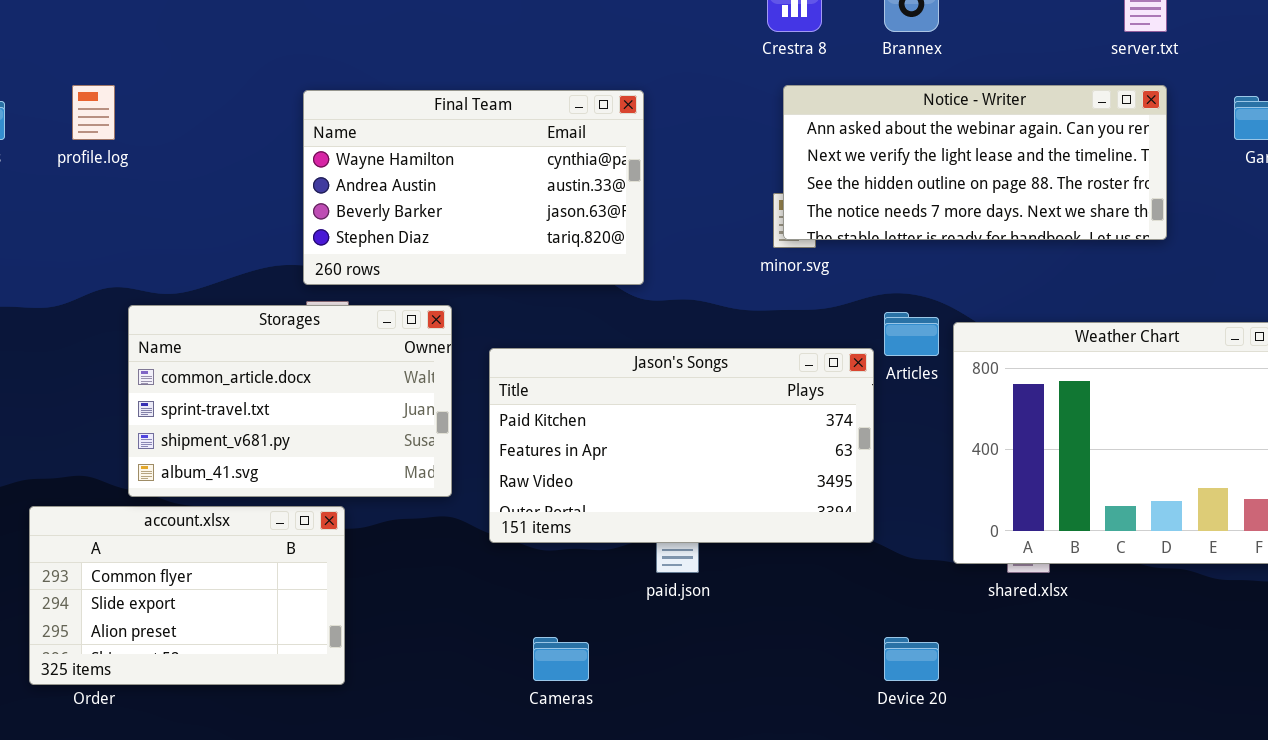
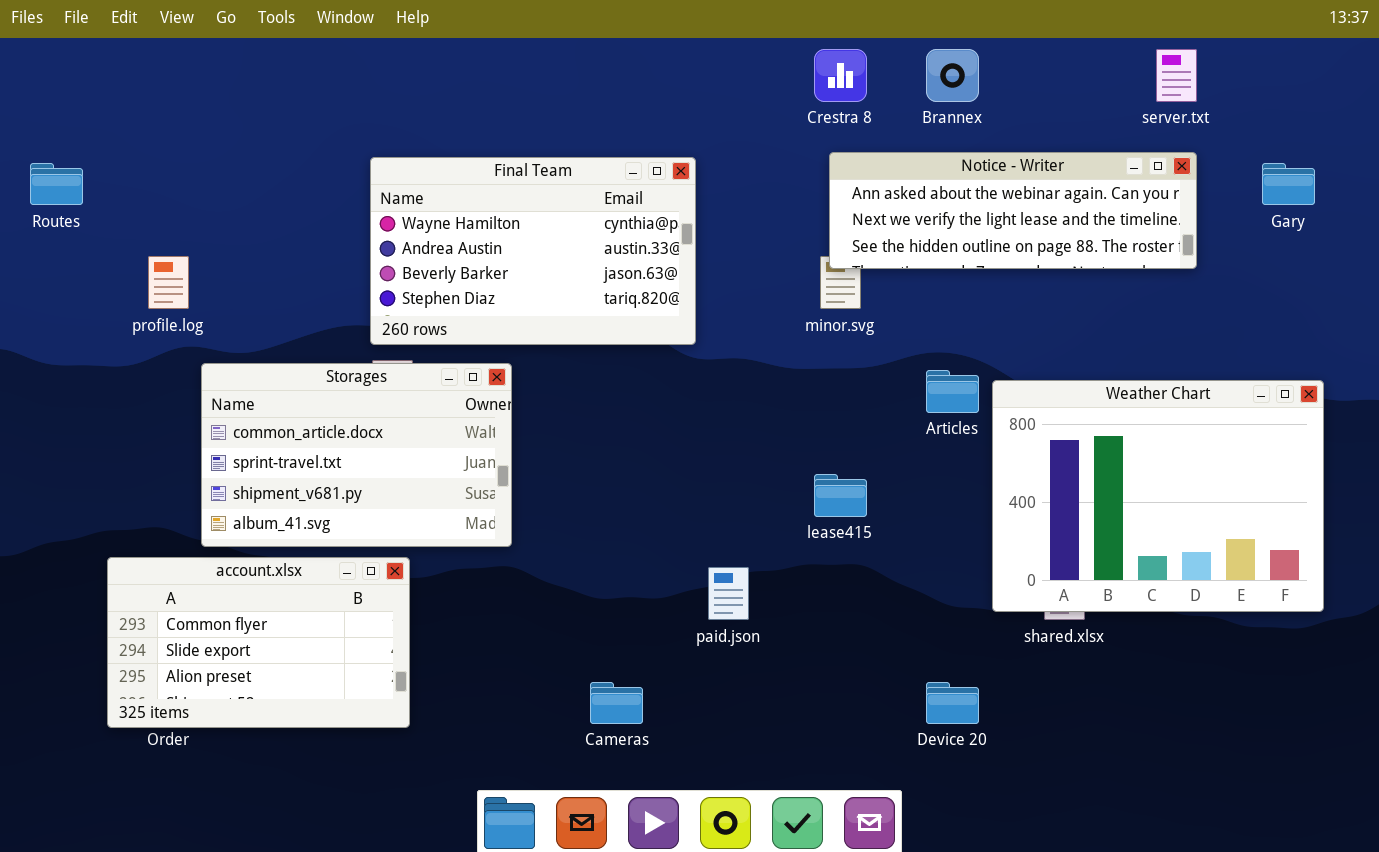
profile.log: [72,85,115,140] -> [148,256,189,309], moved
Notice - Writer: [783,85,1167,240] -> [829,152,1197,269], resized
Jason's Songs: [489,348,874,543] -> none, closed

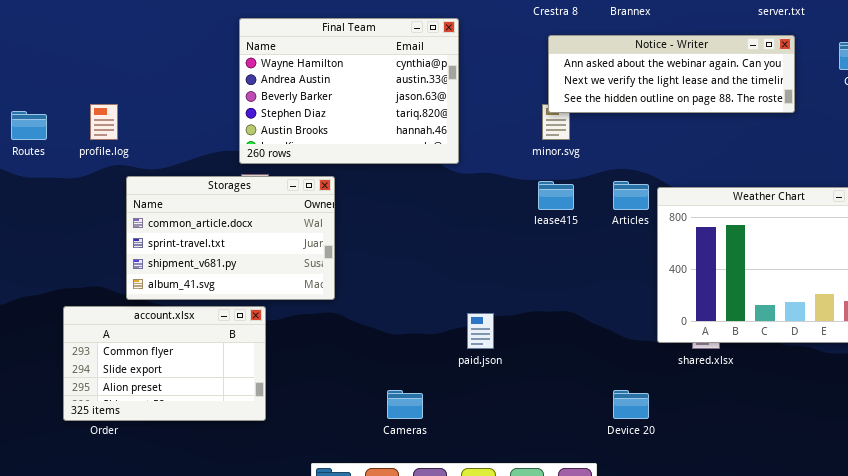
Final Team: [370,157,696,345] -> [239,18,459,164], resized
Routes: [30,163,83,205] -> [11,111,47,140], moved
lease415: [814,474,867,517] -> [538,181,574,210], moved

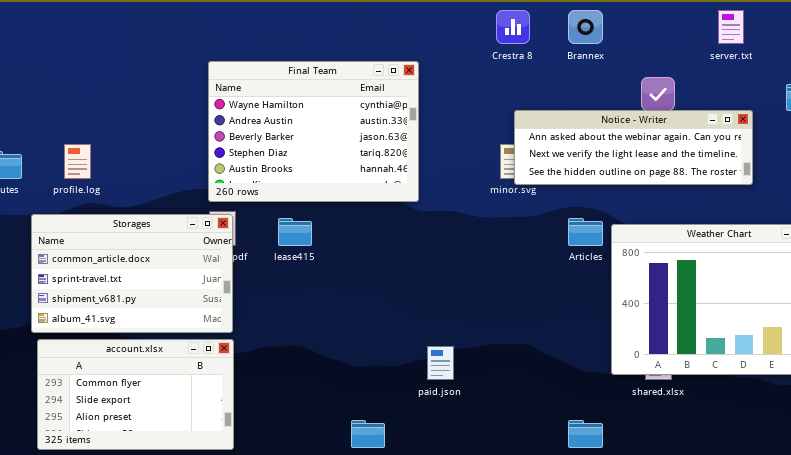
Notice - Writer: [548,35,795,113] -> [514,110,753,185], moved
Storages: [126,176,335,300] -> [31,214,233,333], moved
lease415: [538,181,574,210] -> [278,218,312,246], moved

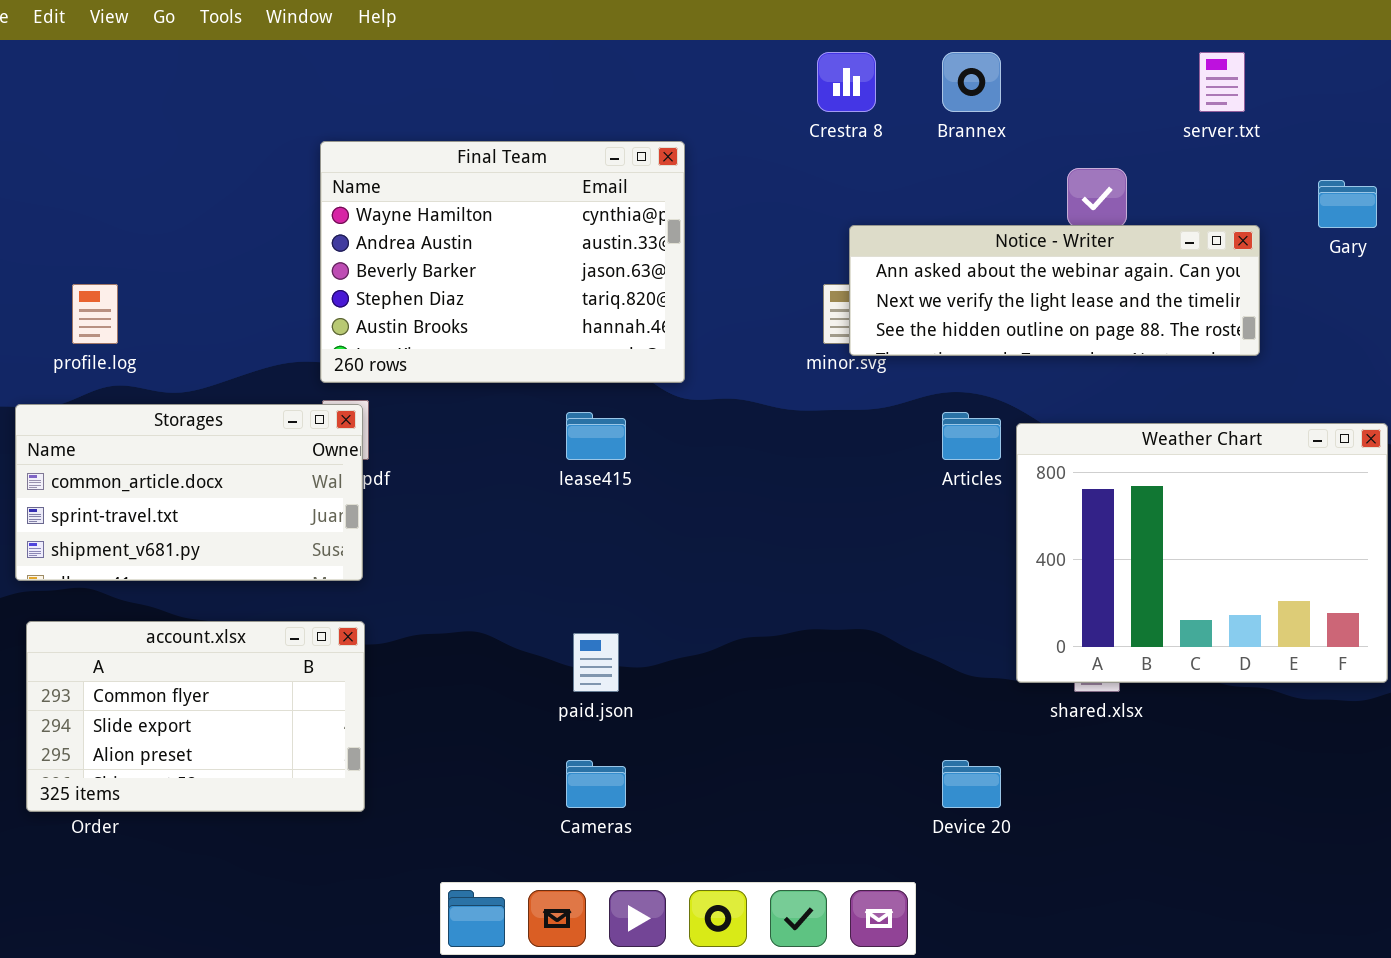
Storages: [31,214,233,333] -> [15,404,363,581], resized
lease415: [278,218,312,246] -> [566,412,626,460], moved
paid.json: [427,346,454,380] -> [573,633,619,692], moved

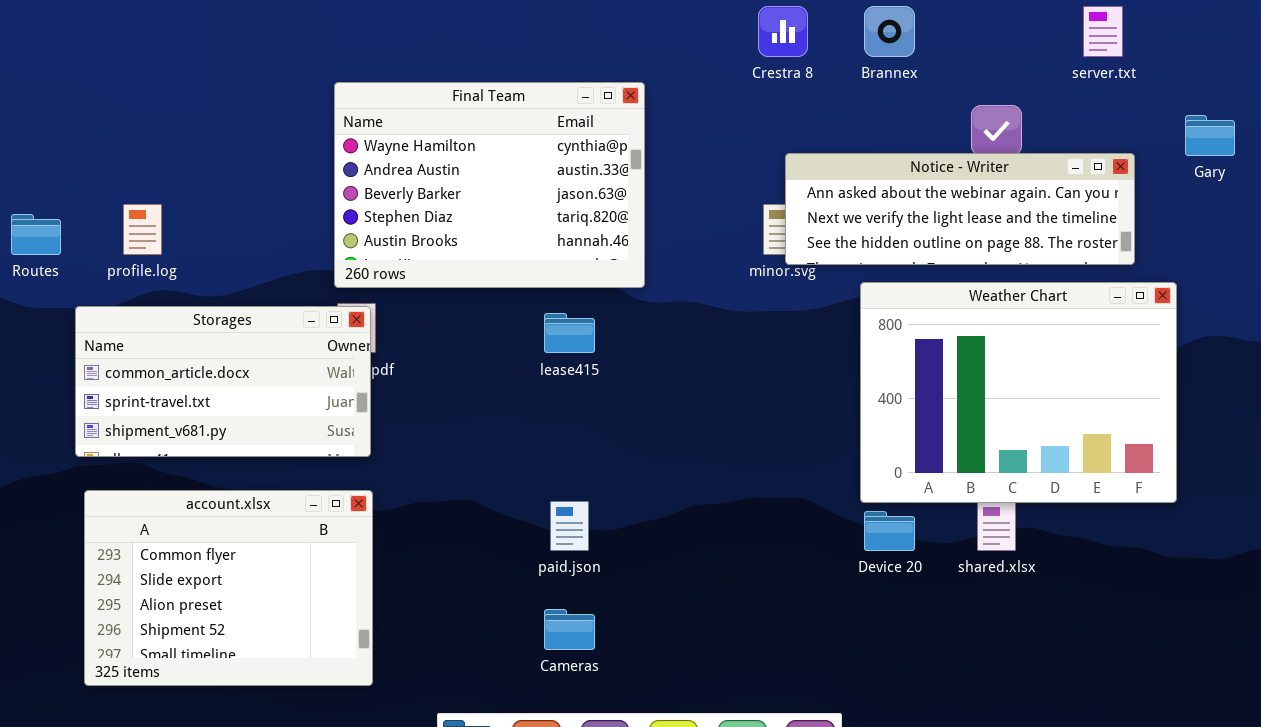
Weather Chart: [1016,423,1388,683] -> [860,282,1177,503], moved
account.xlsx: [26,621,365,812] -> [84,490,373,686], resized
Device 20: [942,760,1001,808] -> [864,511,915,551], moved

